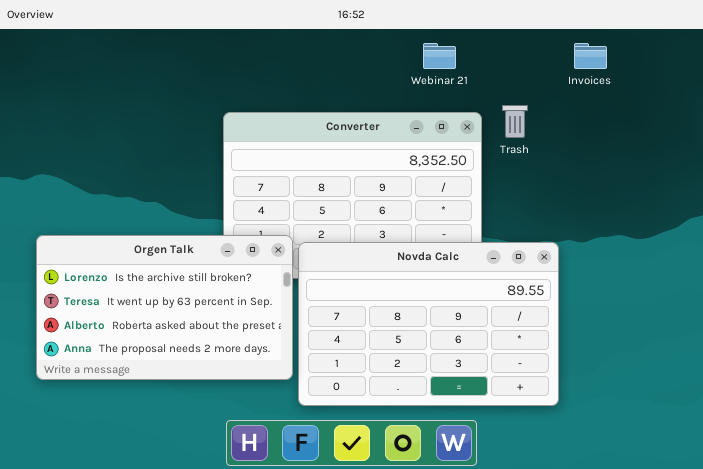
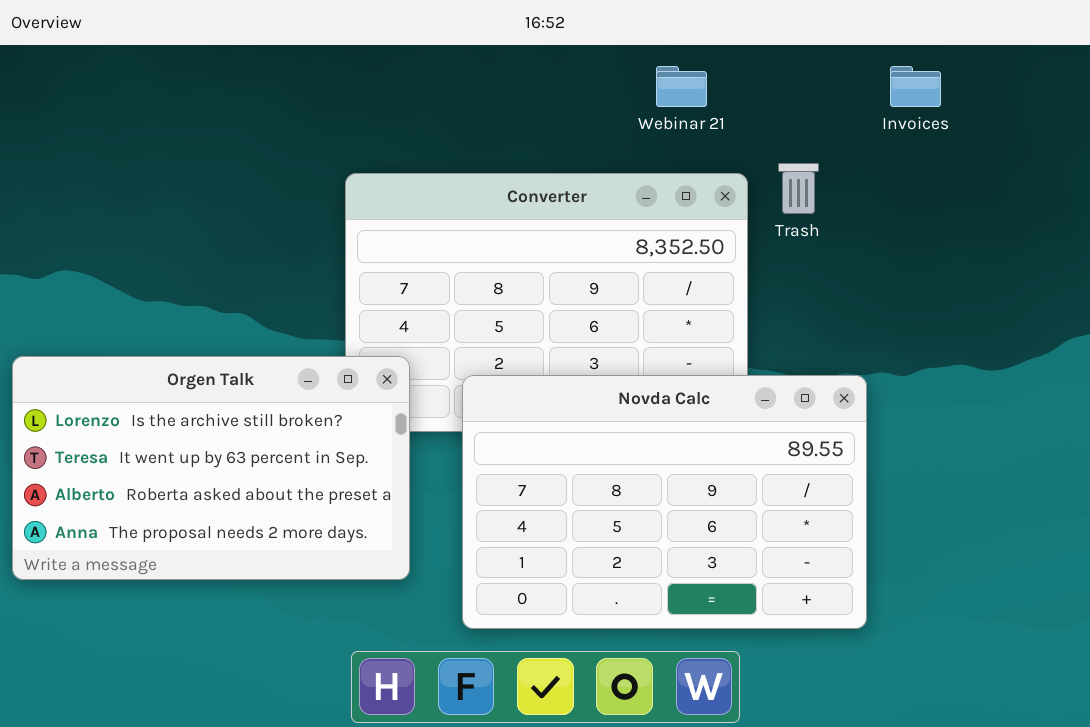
Orgen Talk: [36,235,293,380] -> [12,356,410,580], moved

